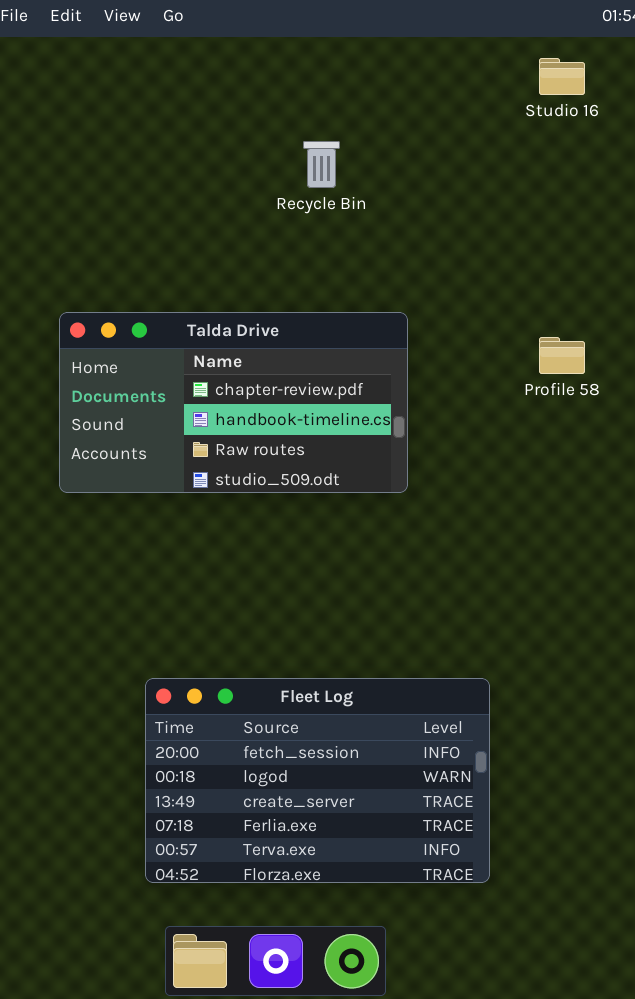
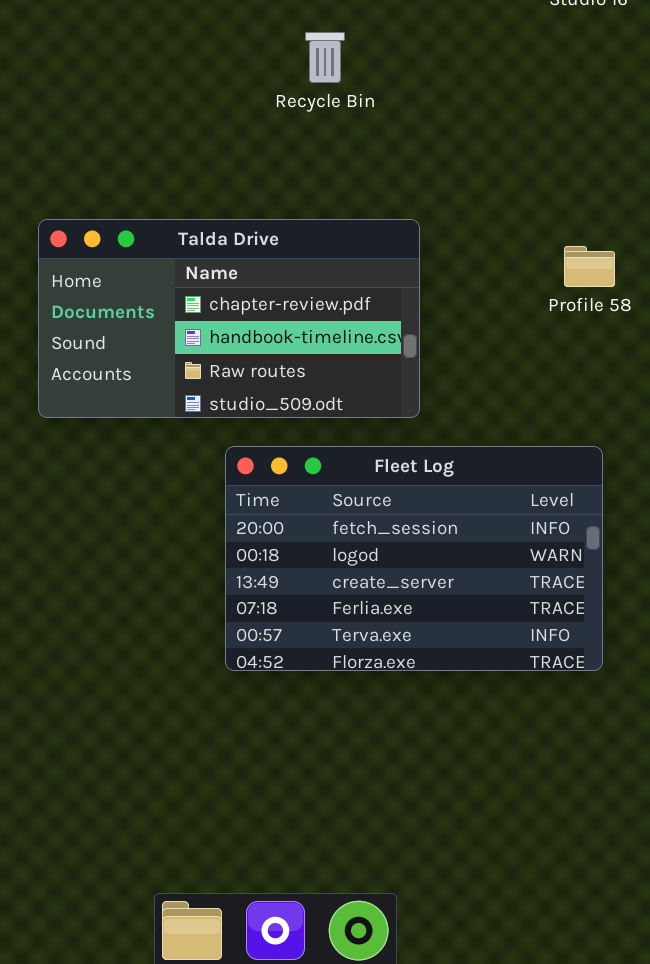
Fleet Log: [145,678,490,883] -> [225,446,603,671], moved

